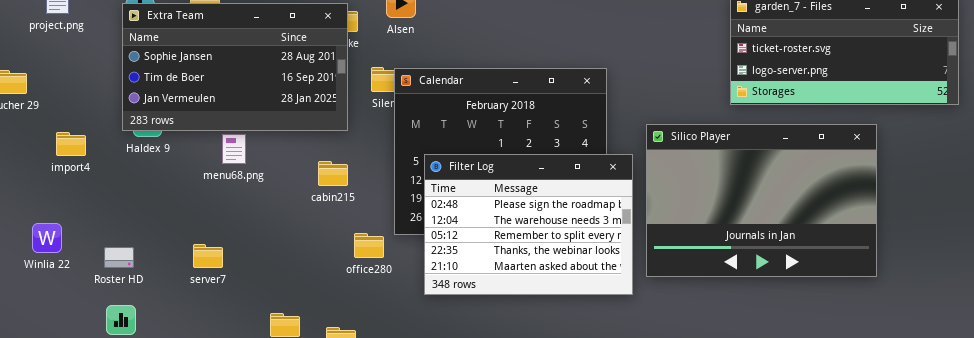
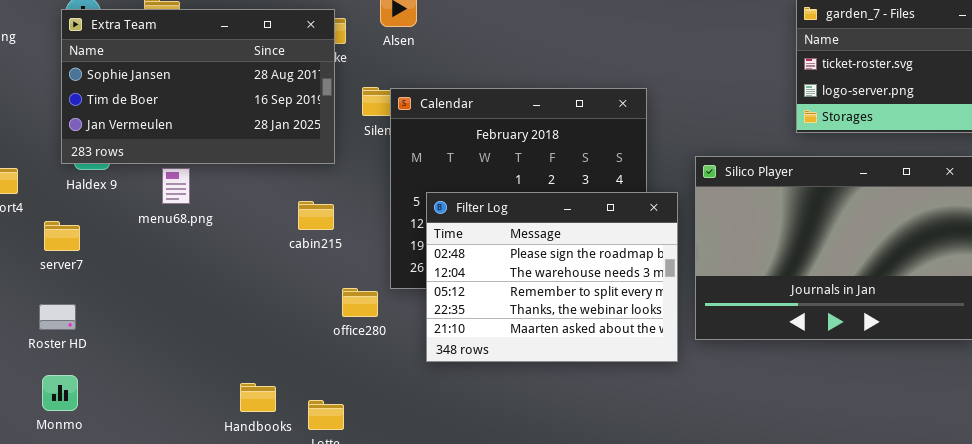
menu68.png: [222,134,246,164] -> [162,168,190,204], moved
server7: [193,244,223,268] -> [44,221,80,251], moved

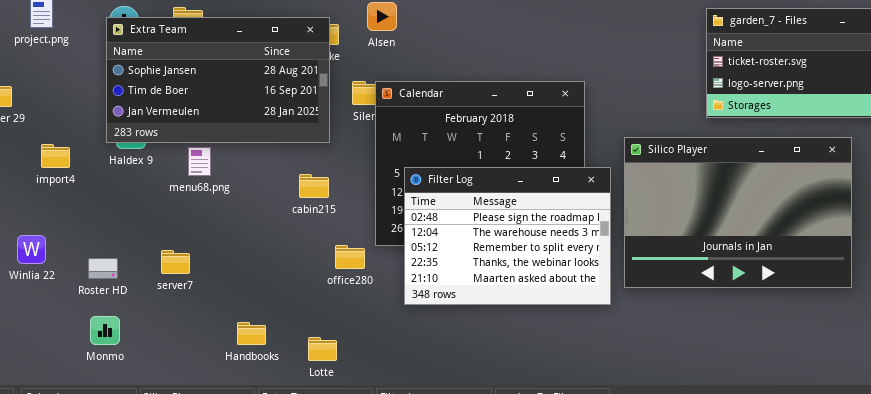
server7: [44,221,80,251] -> [161,250,190,274], moved
Handbooks: [240,383,276,412] -> [237,322,266,345], moved

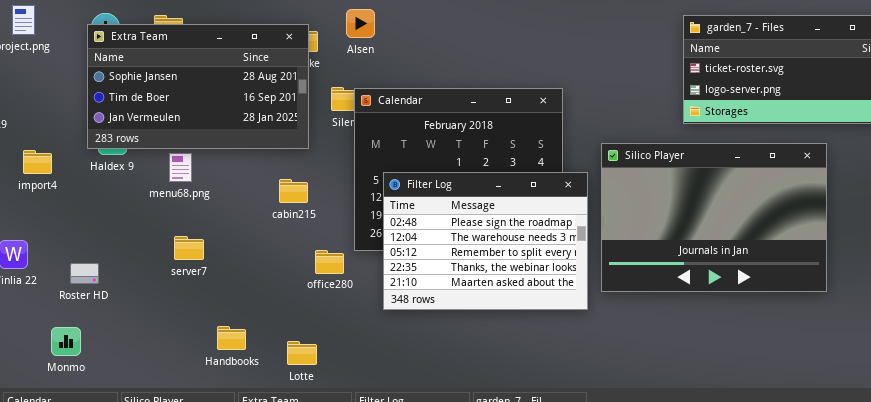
server7: [161,250,190,274] -> [174,236,204,260], moved
Monmo: [90,316,120,345] -> [51,327,81,356], moved

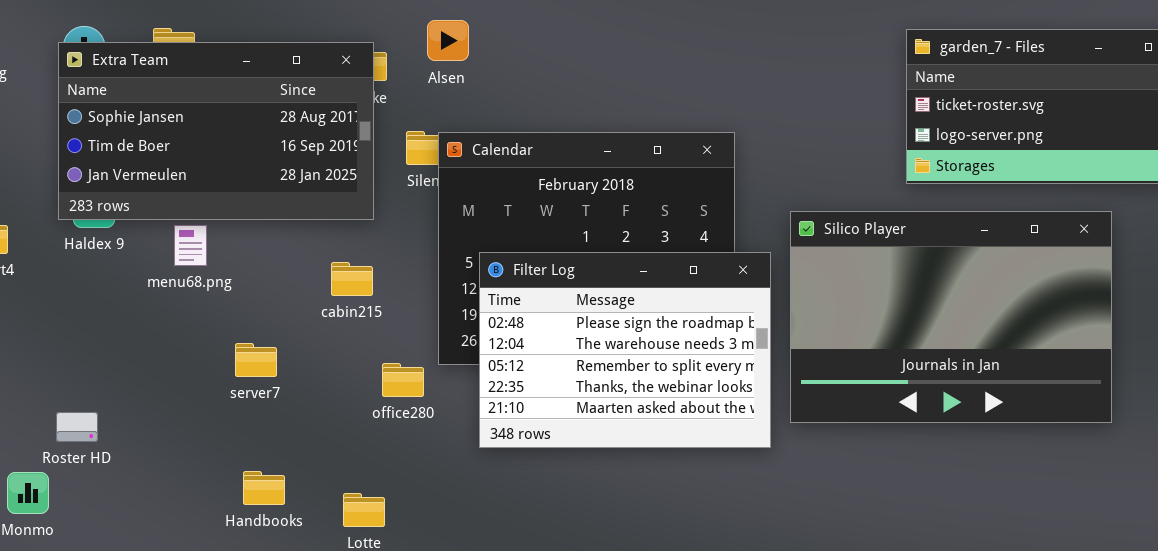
server7: [174,236,204,260] -> [235,343,277,377], moved
Roster HD: [70,263,99,284] -> [56,412,98,442], moved

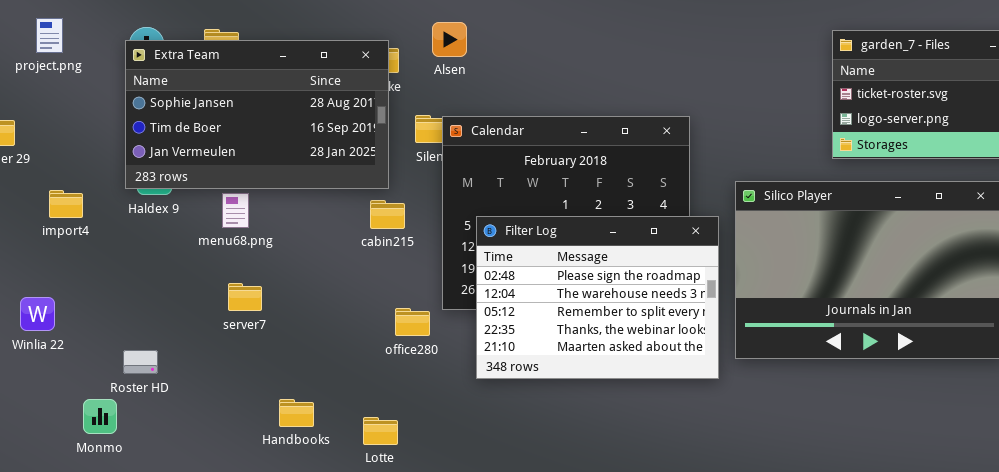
cabin215: [331,262,373,296] -> [370,200,405,229], moved
server7: [235,343,277,377] -> [228,283,262,311], moved

